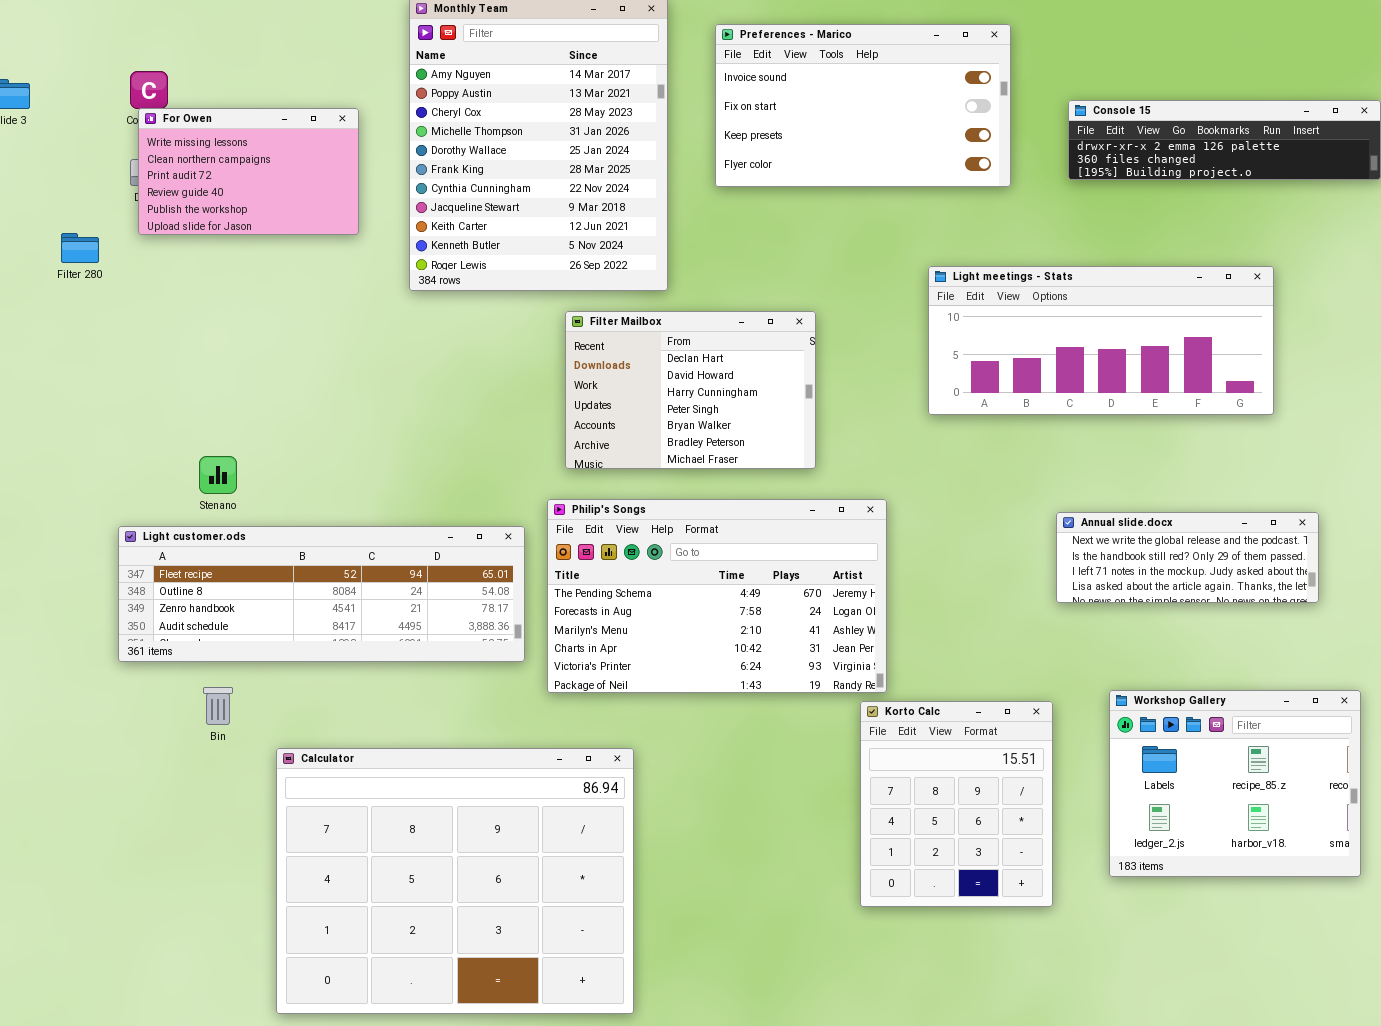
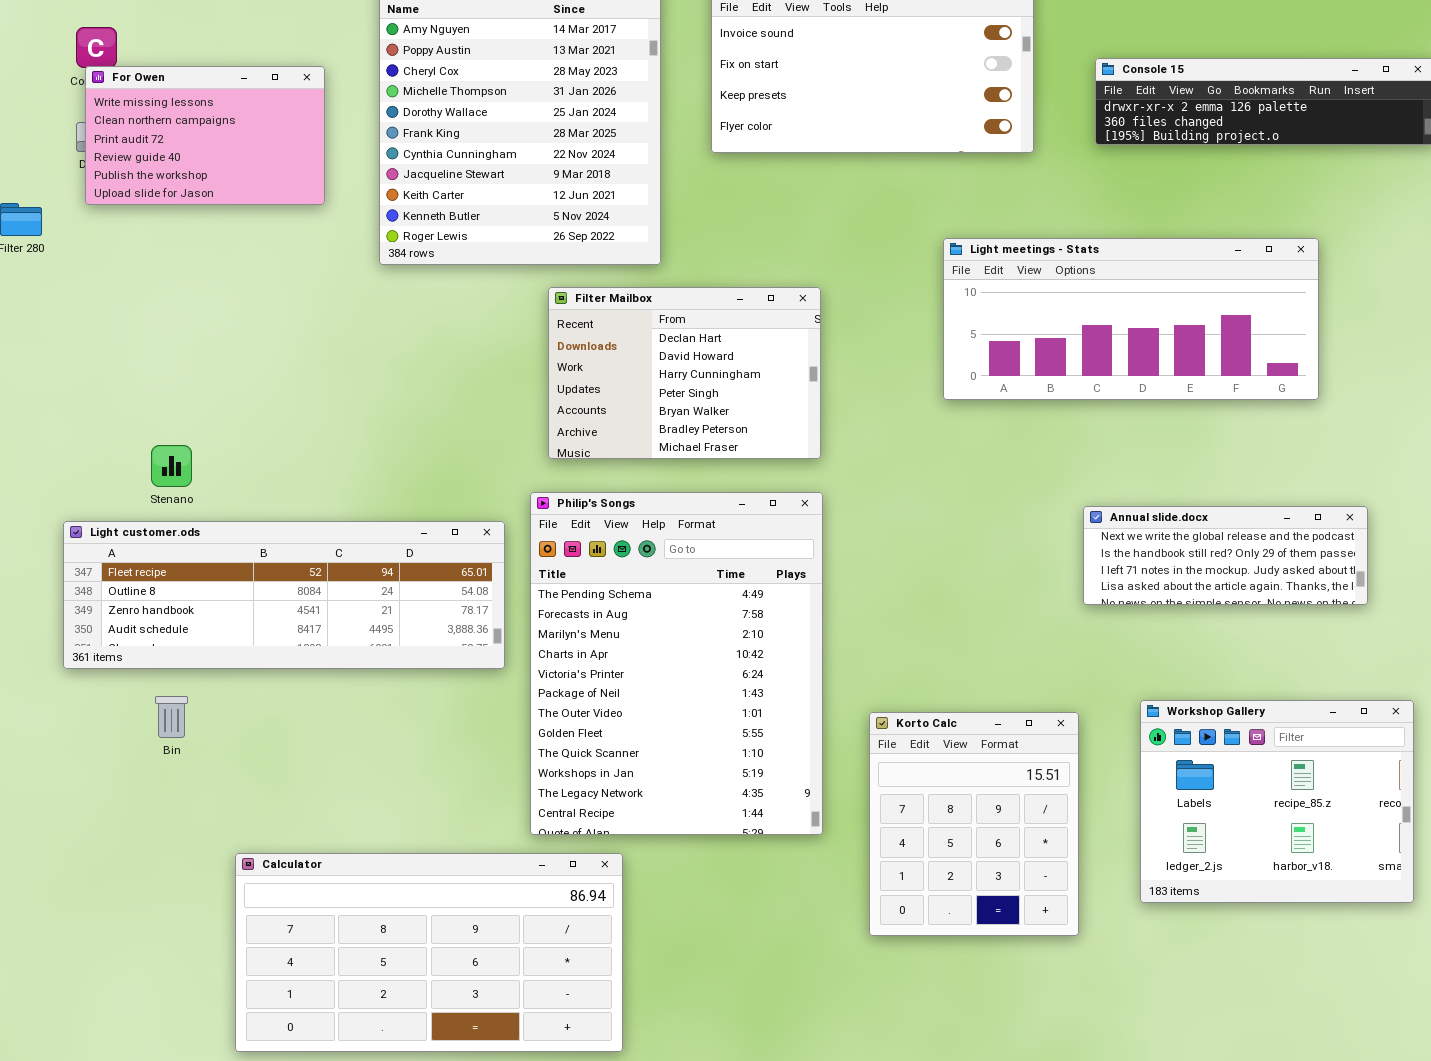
Philip's Songs: [547,499,887,693] -> [530,492,823,835], resized
Calculator: [276,748,634,1014] -> [235,853,623,1052], resized

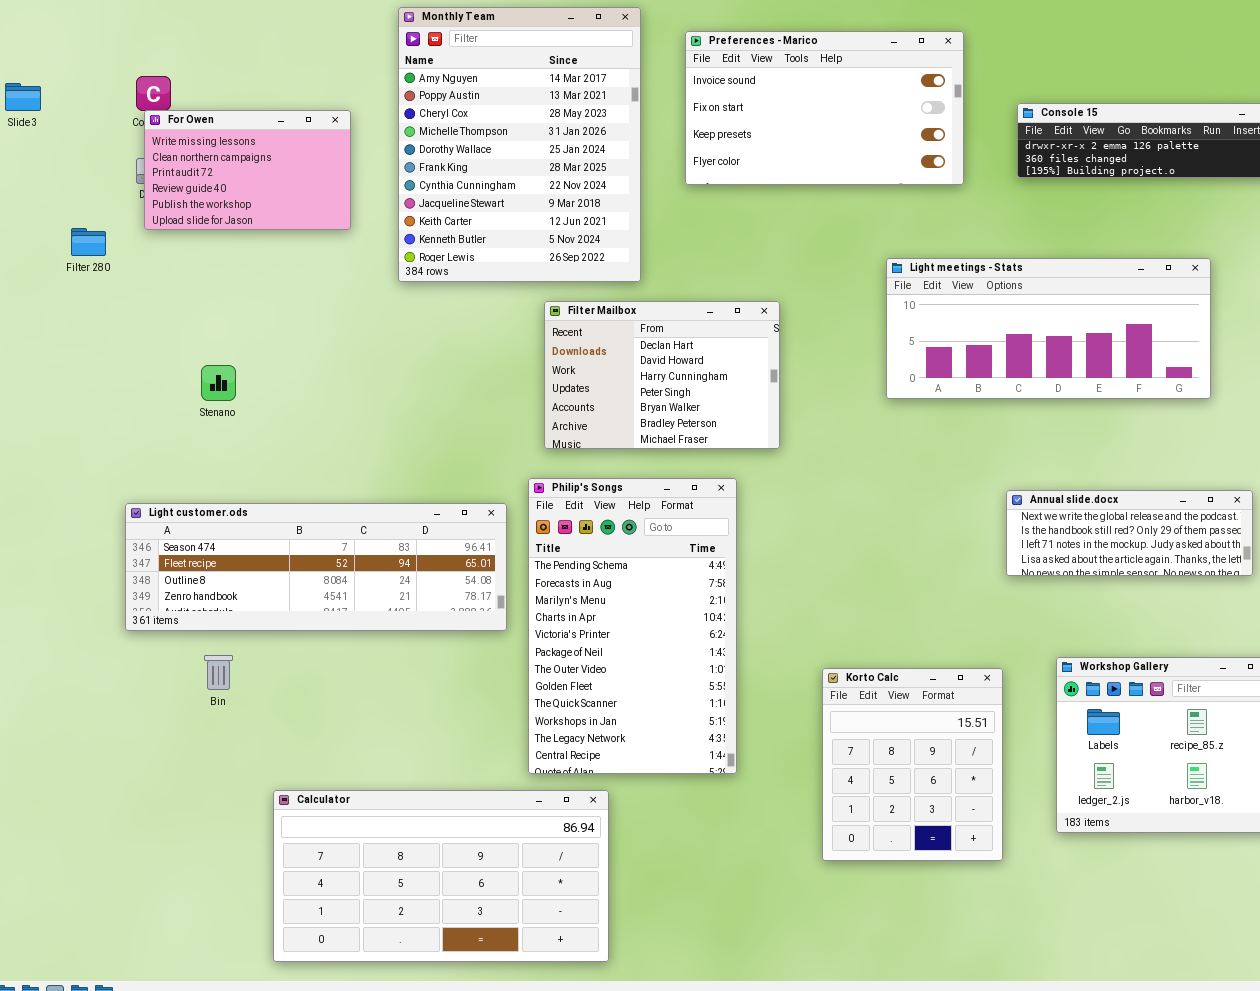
Stenano: [151,445,192,487] -> [201,365,236,401], moved
Philip's Songs: [530,492,823,835] -> [528,478,737,774], resized
Light customer.ods: [63,521,505,669] -> [125,503,507,631], scrolled up 1 row

